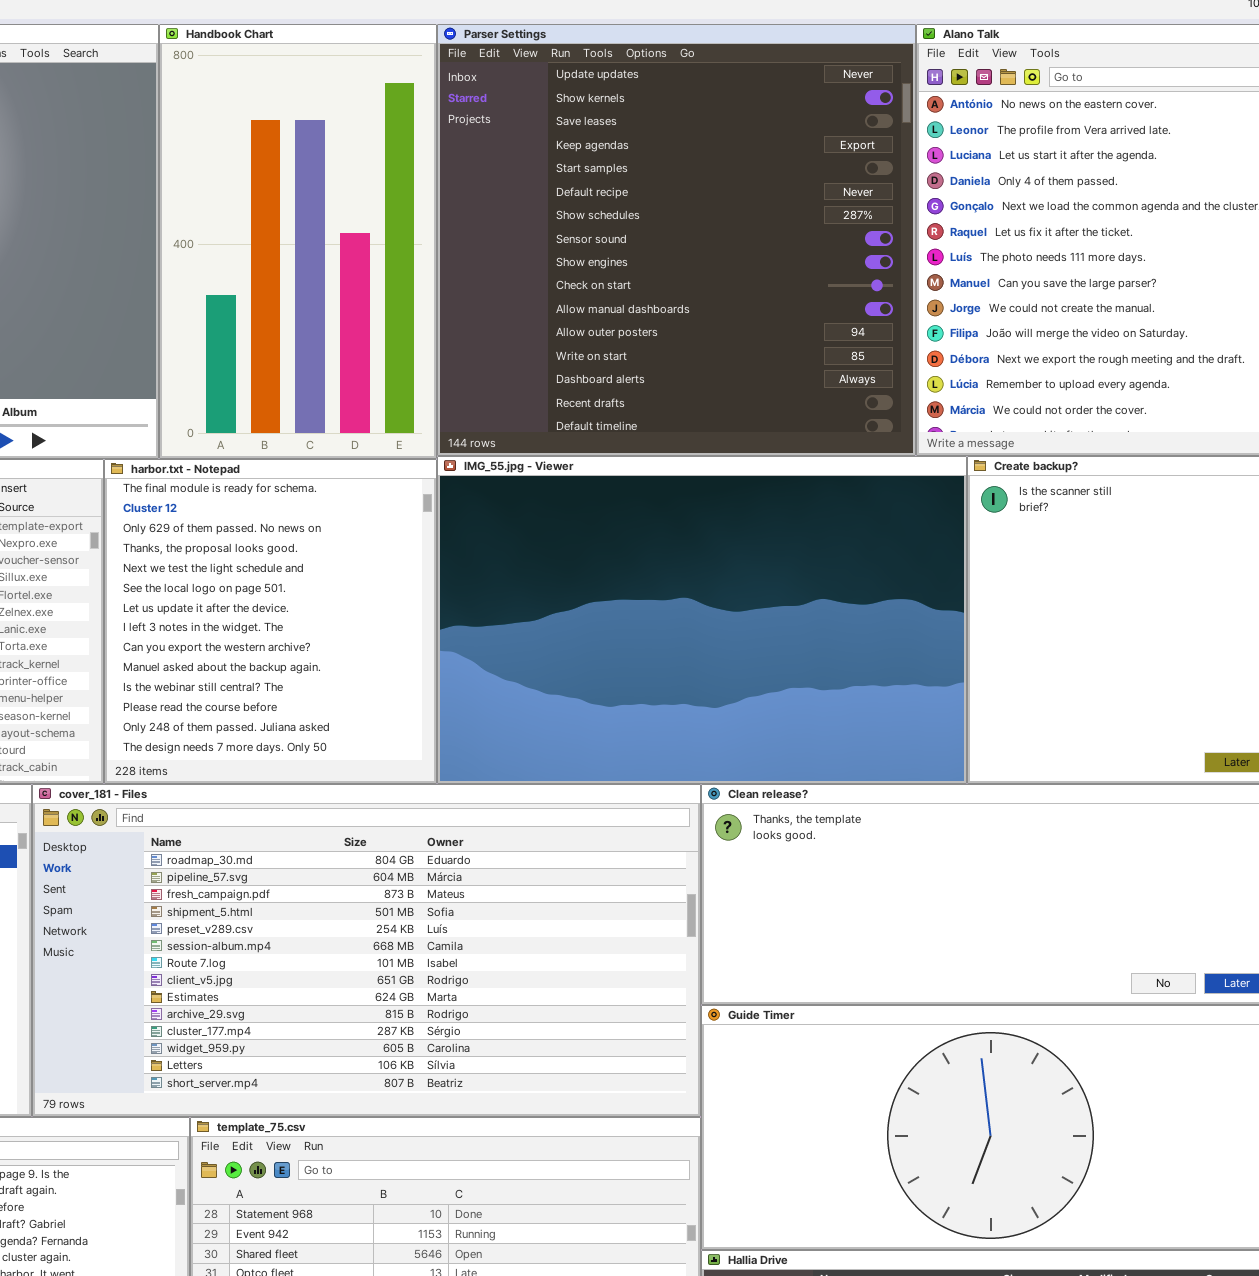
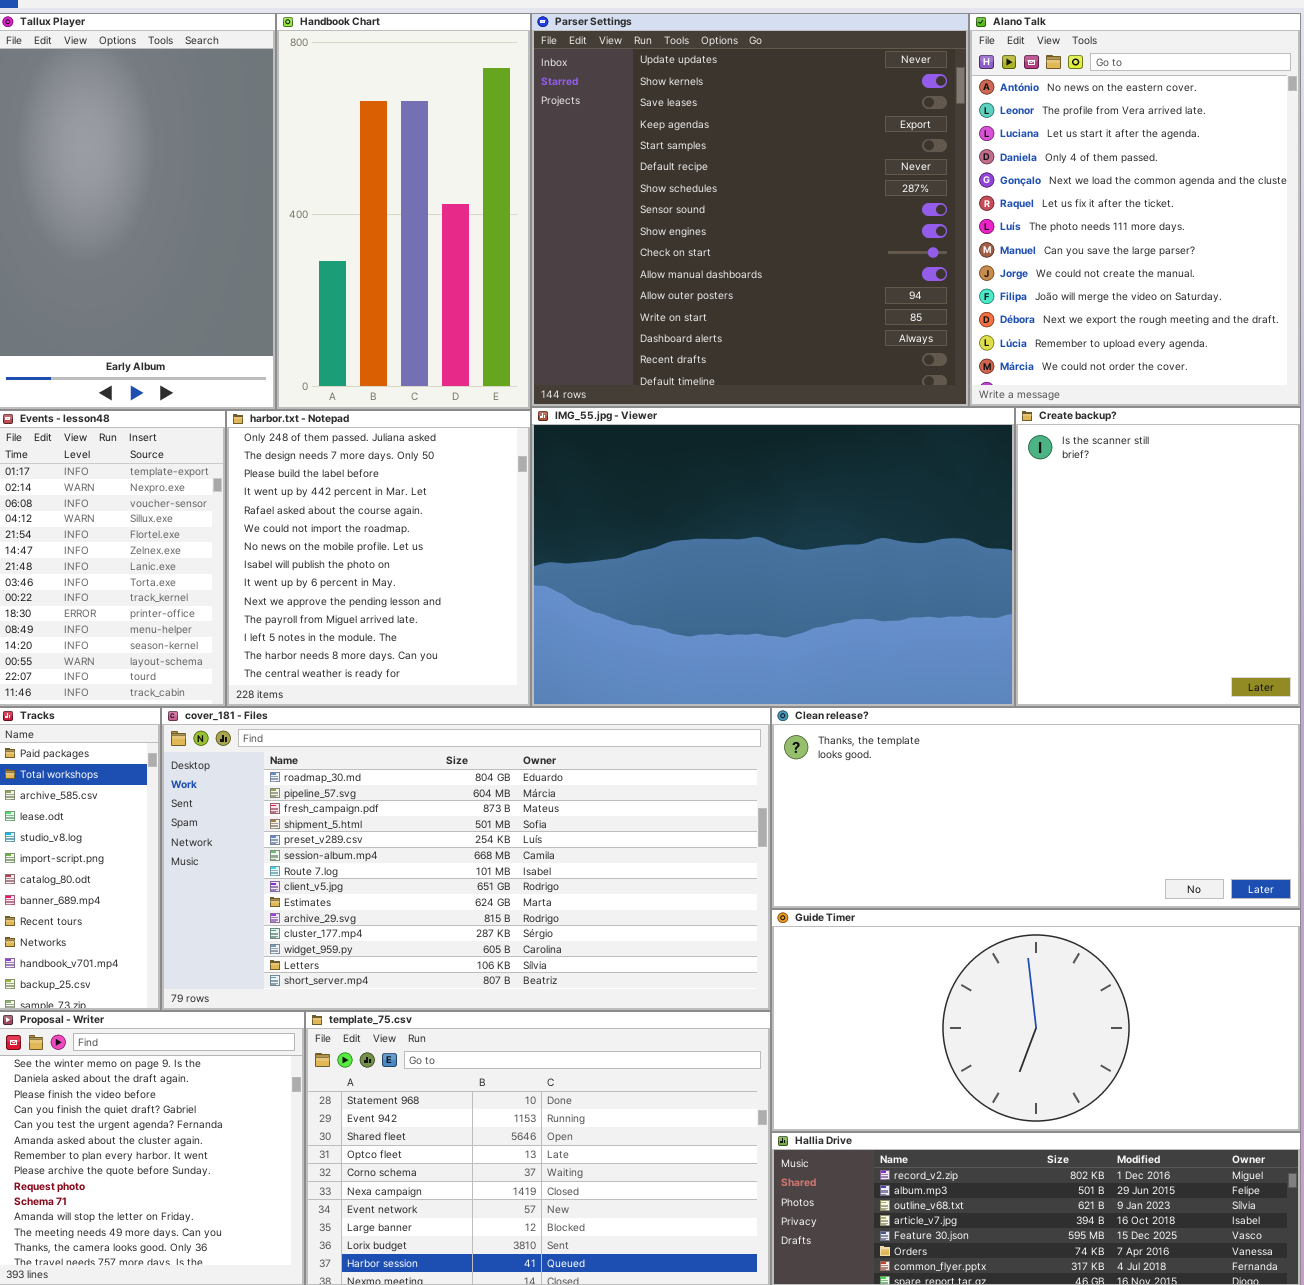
harbor.txt - Notepad: [104,459,437,784] -> [226,410,531,707], scrolled down 12 rows

